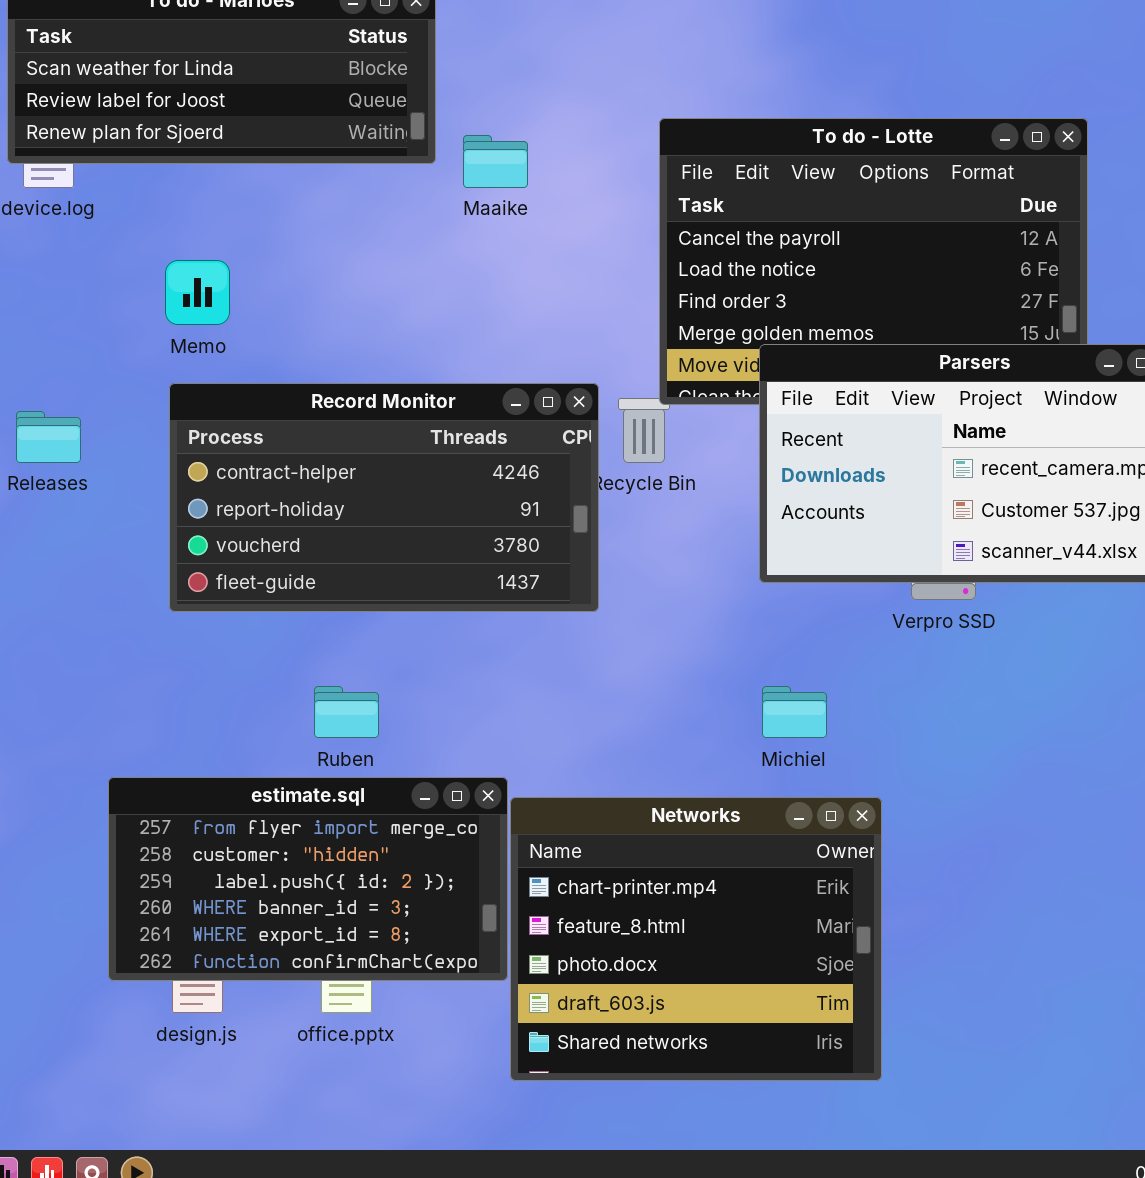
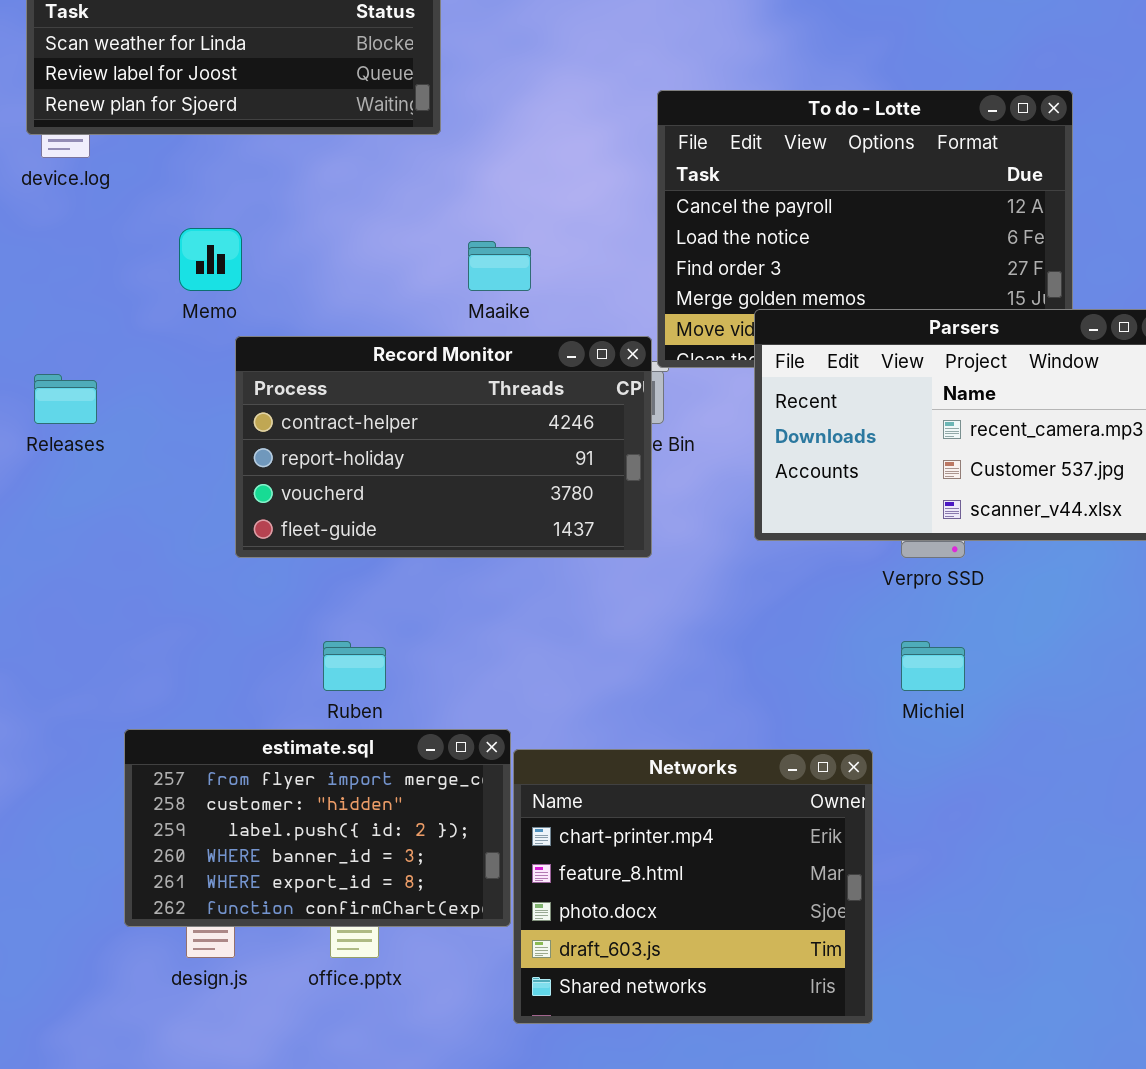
Maaike: [463,135,528,188] -> [468,241,531,291], moved
Record Monitor: [169,383,599,612] -> [235,336,652,558], moved
Michiel: [762,686,827,738] -> [901,641,965,691], moved

